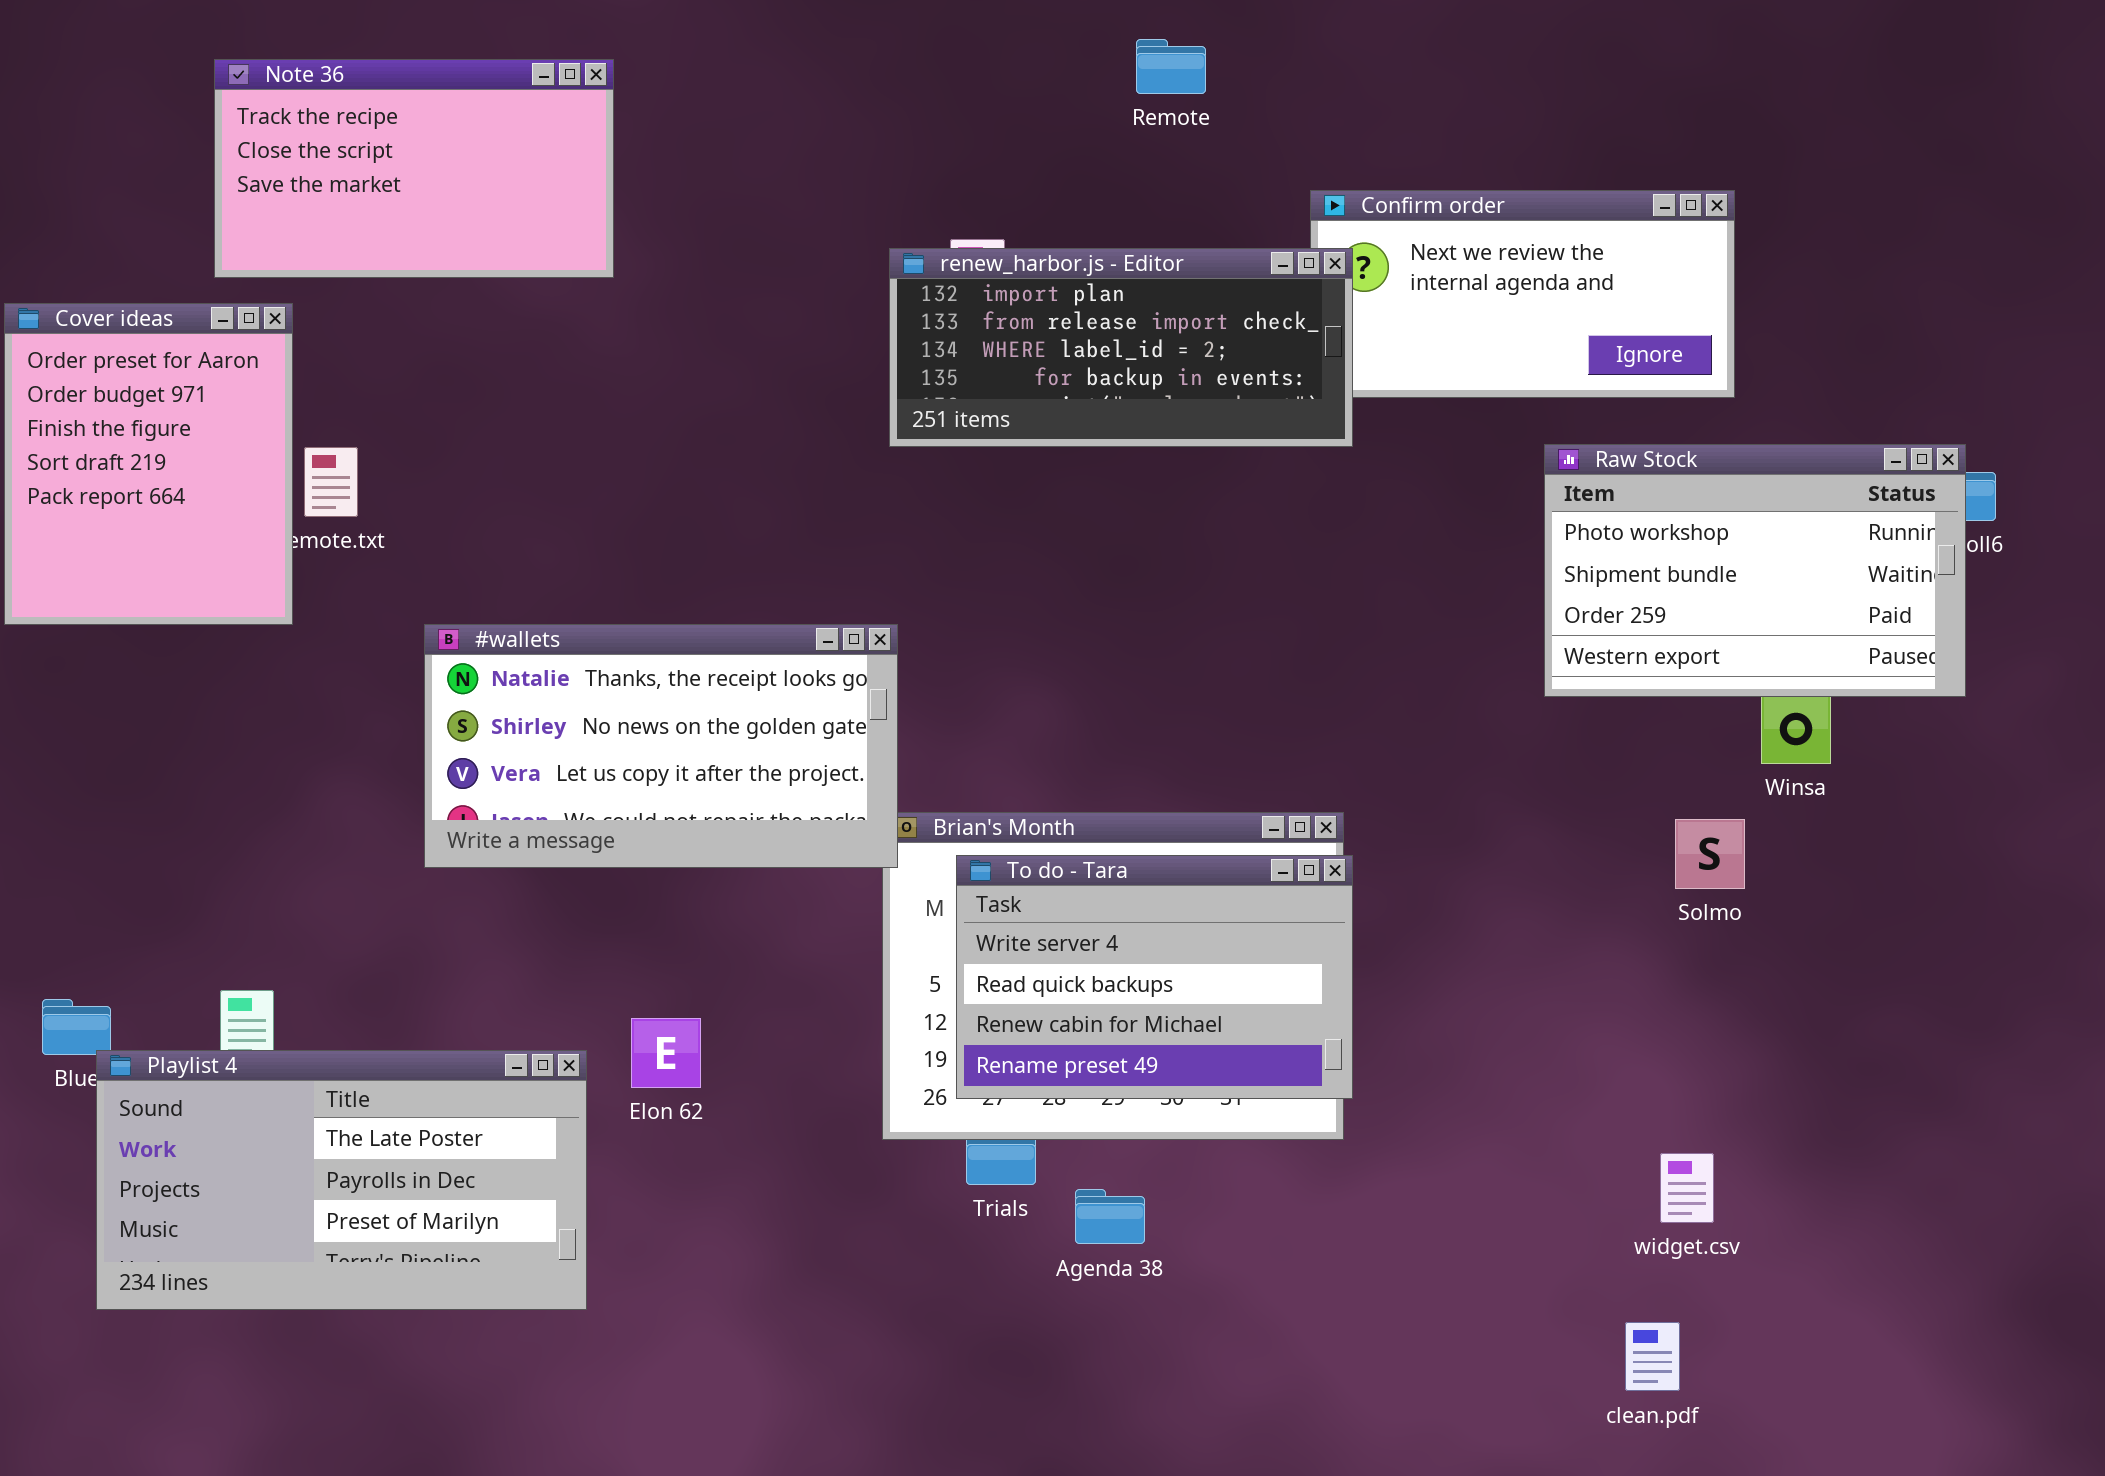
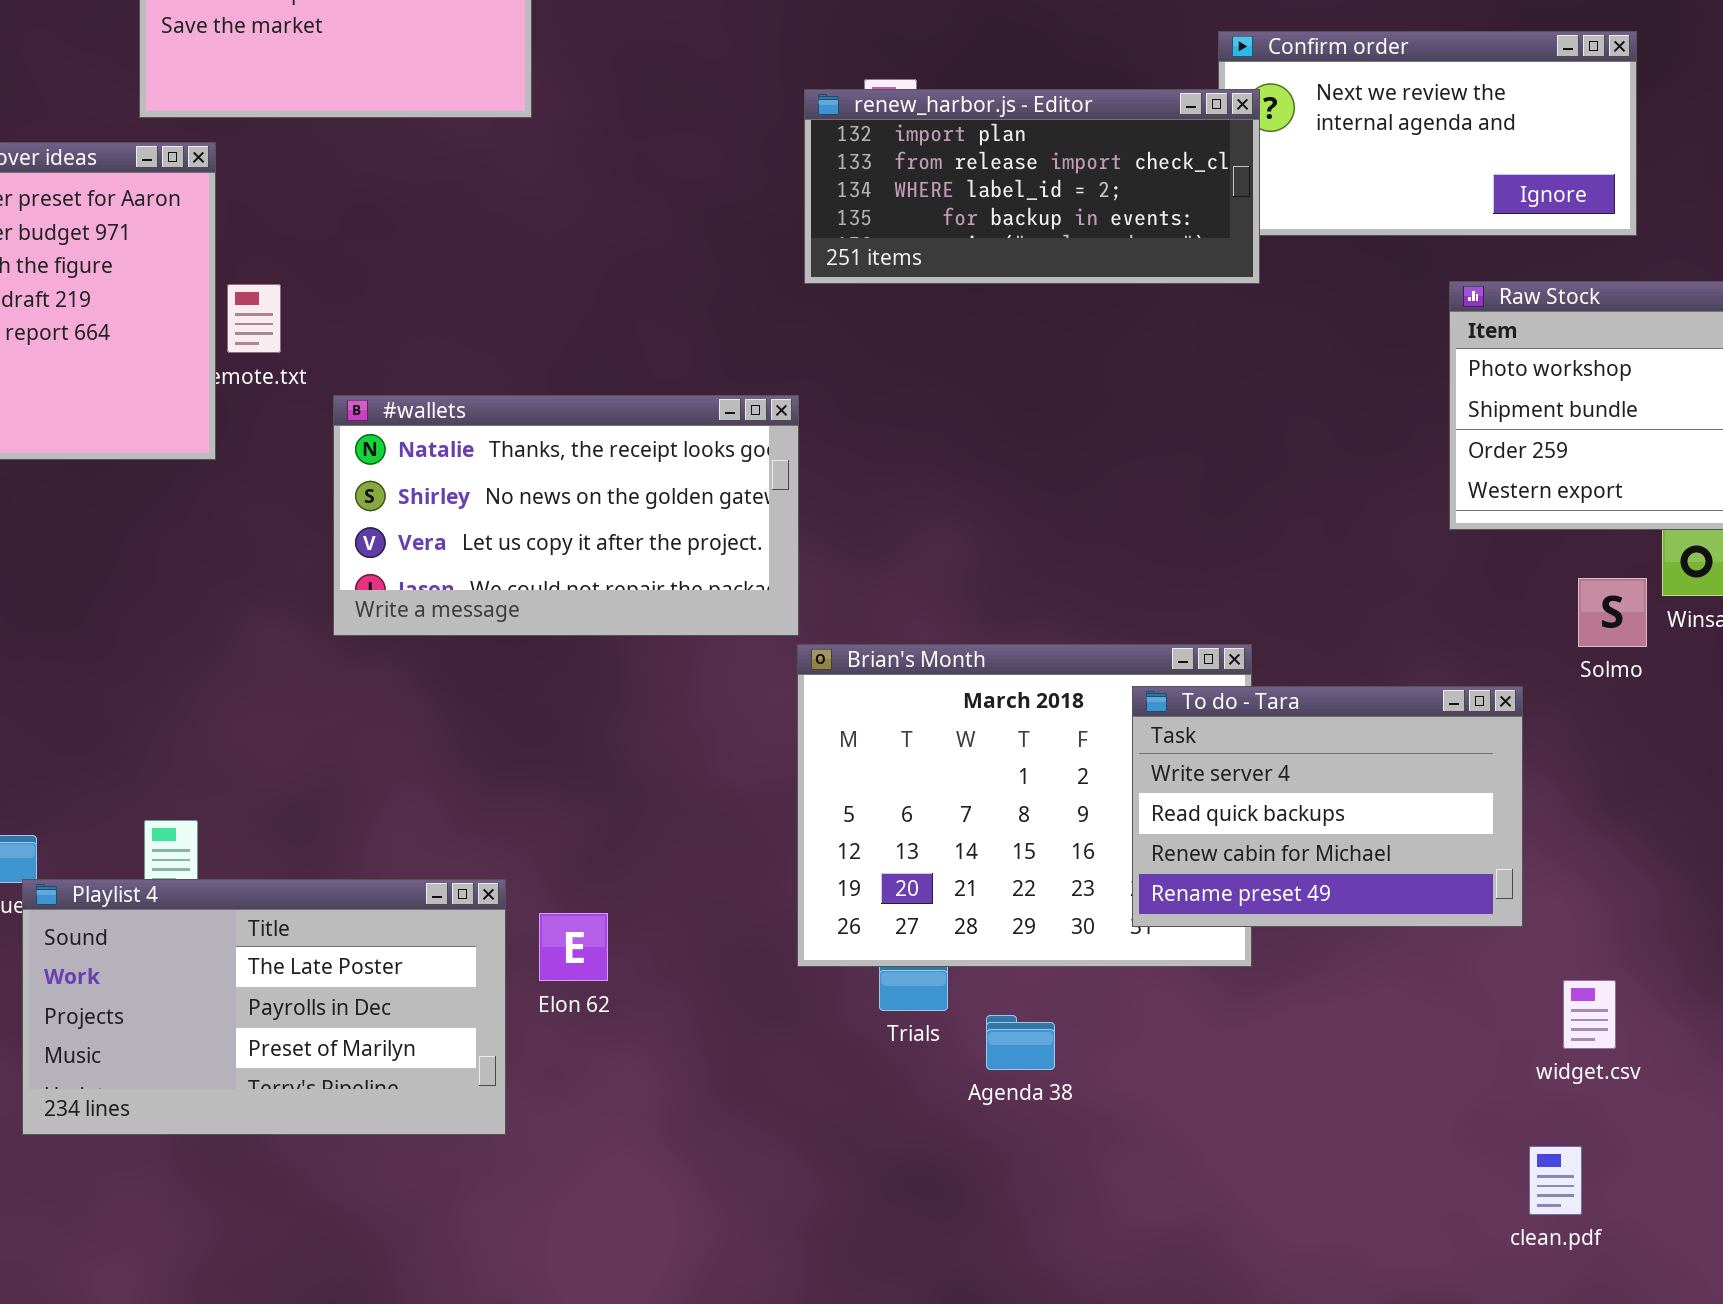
#wallets: [424,624,898,868] -> [333,395,799,636], moved
Solmo: [1675,819,1745,889] -> [1578,578,1647,647], moved
To do - Tara: [956,855,1353,1099] -> [1132,686,1523,927], moved
Elon 62: [631,1018,701,1088] -> [539,913,608,981], moved

